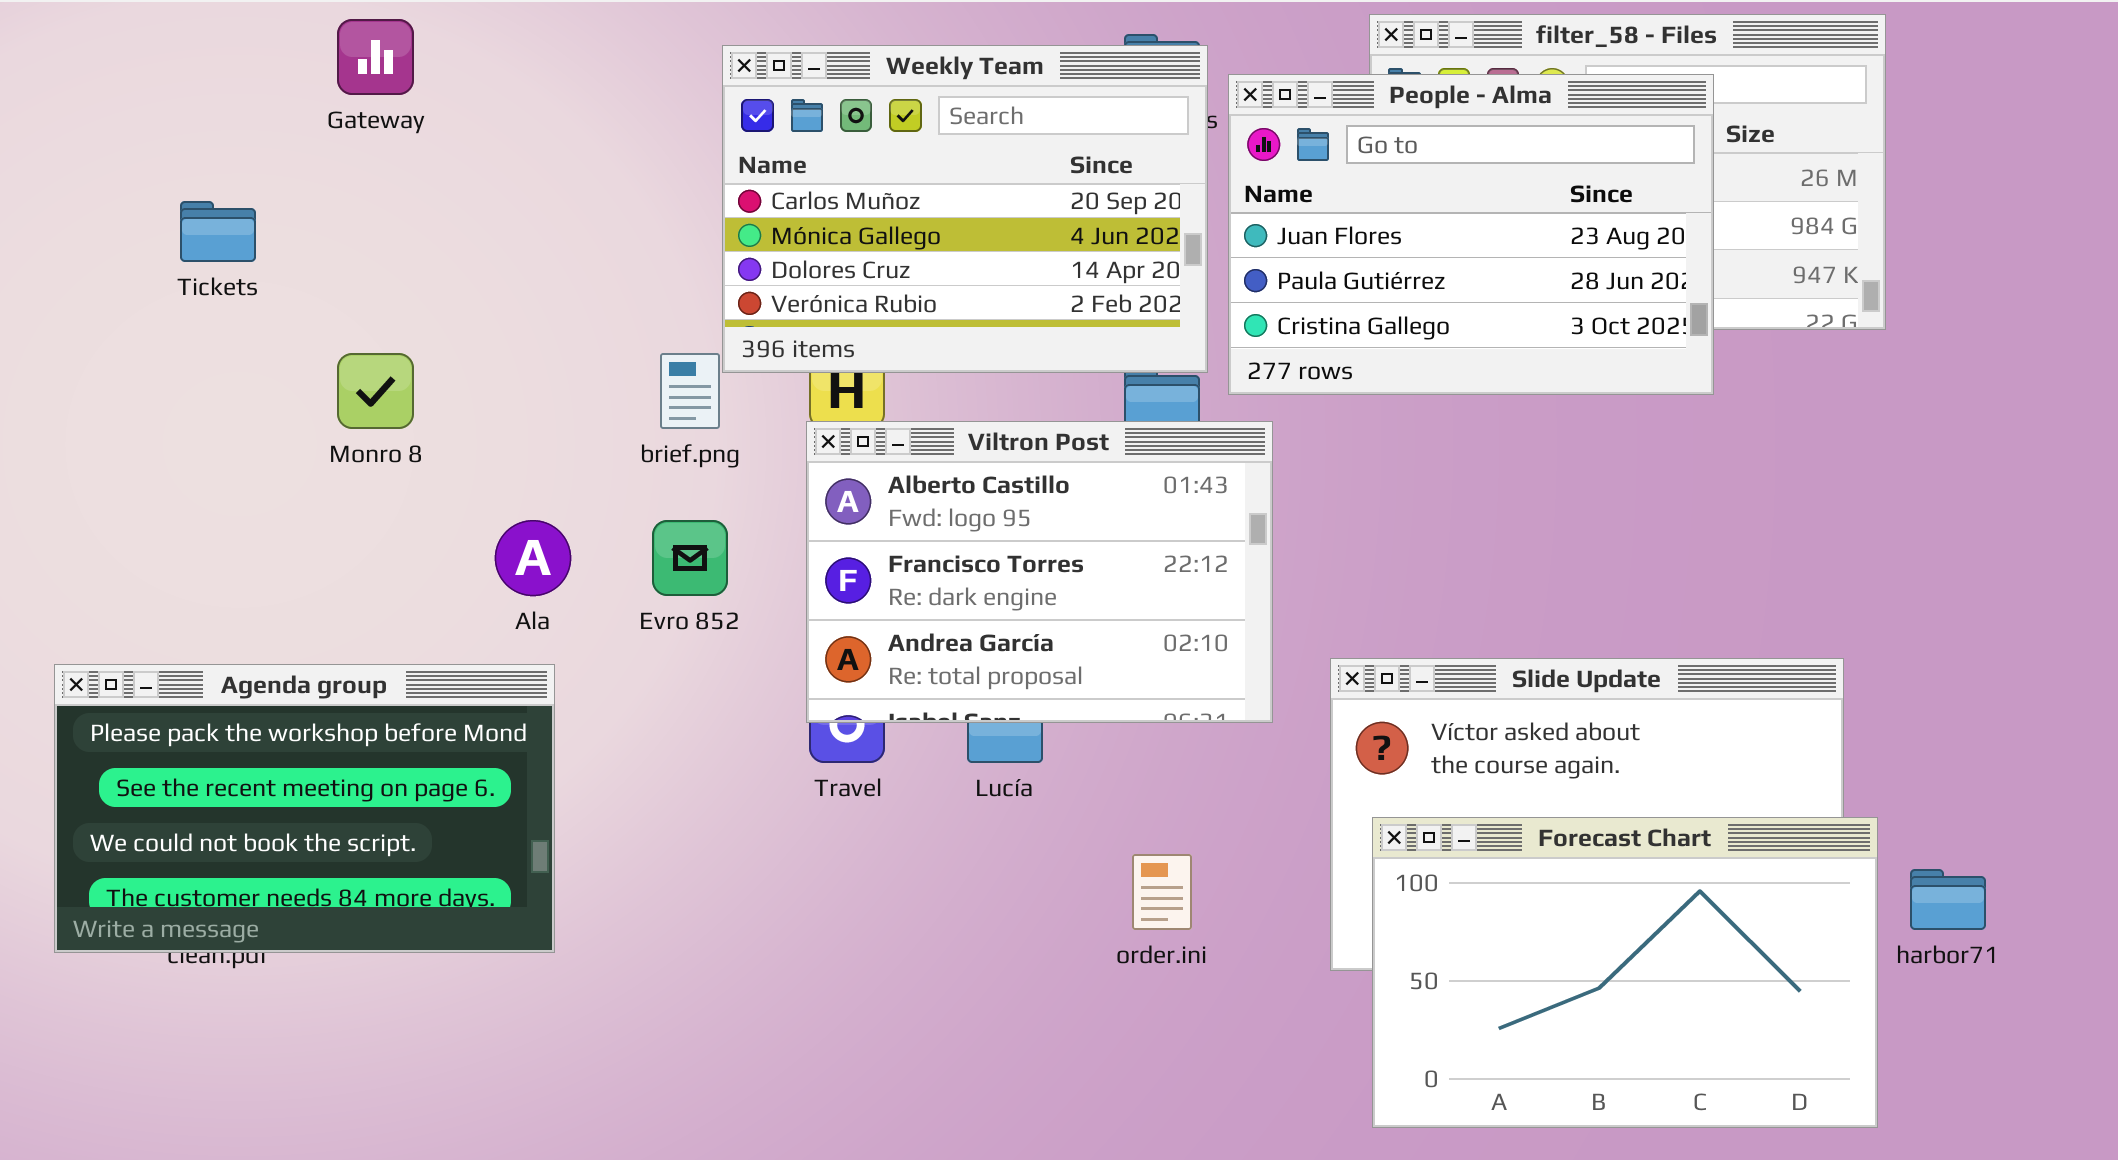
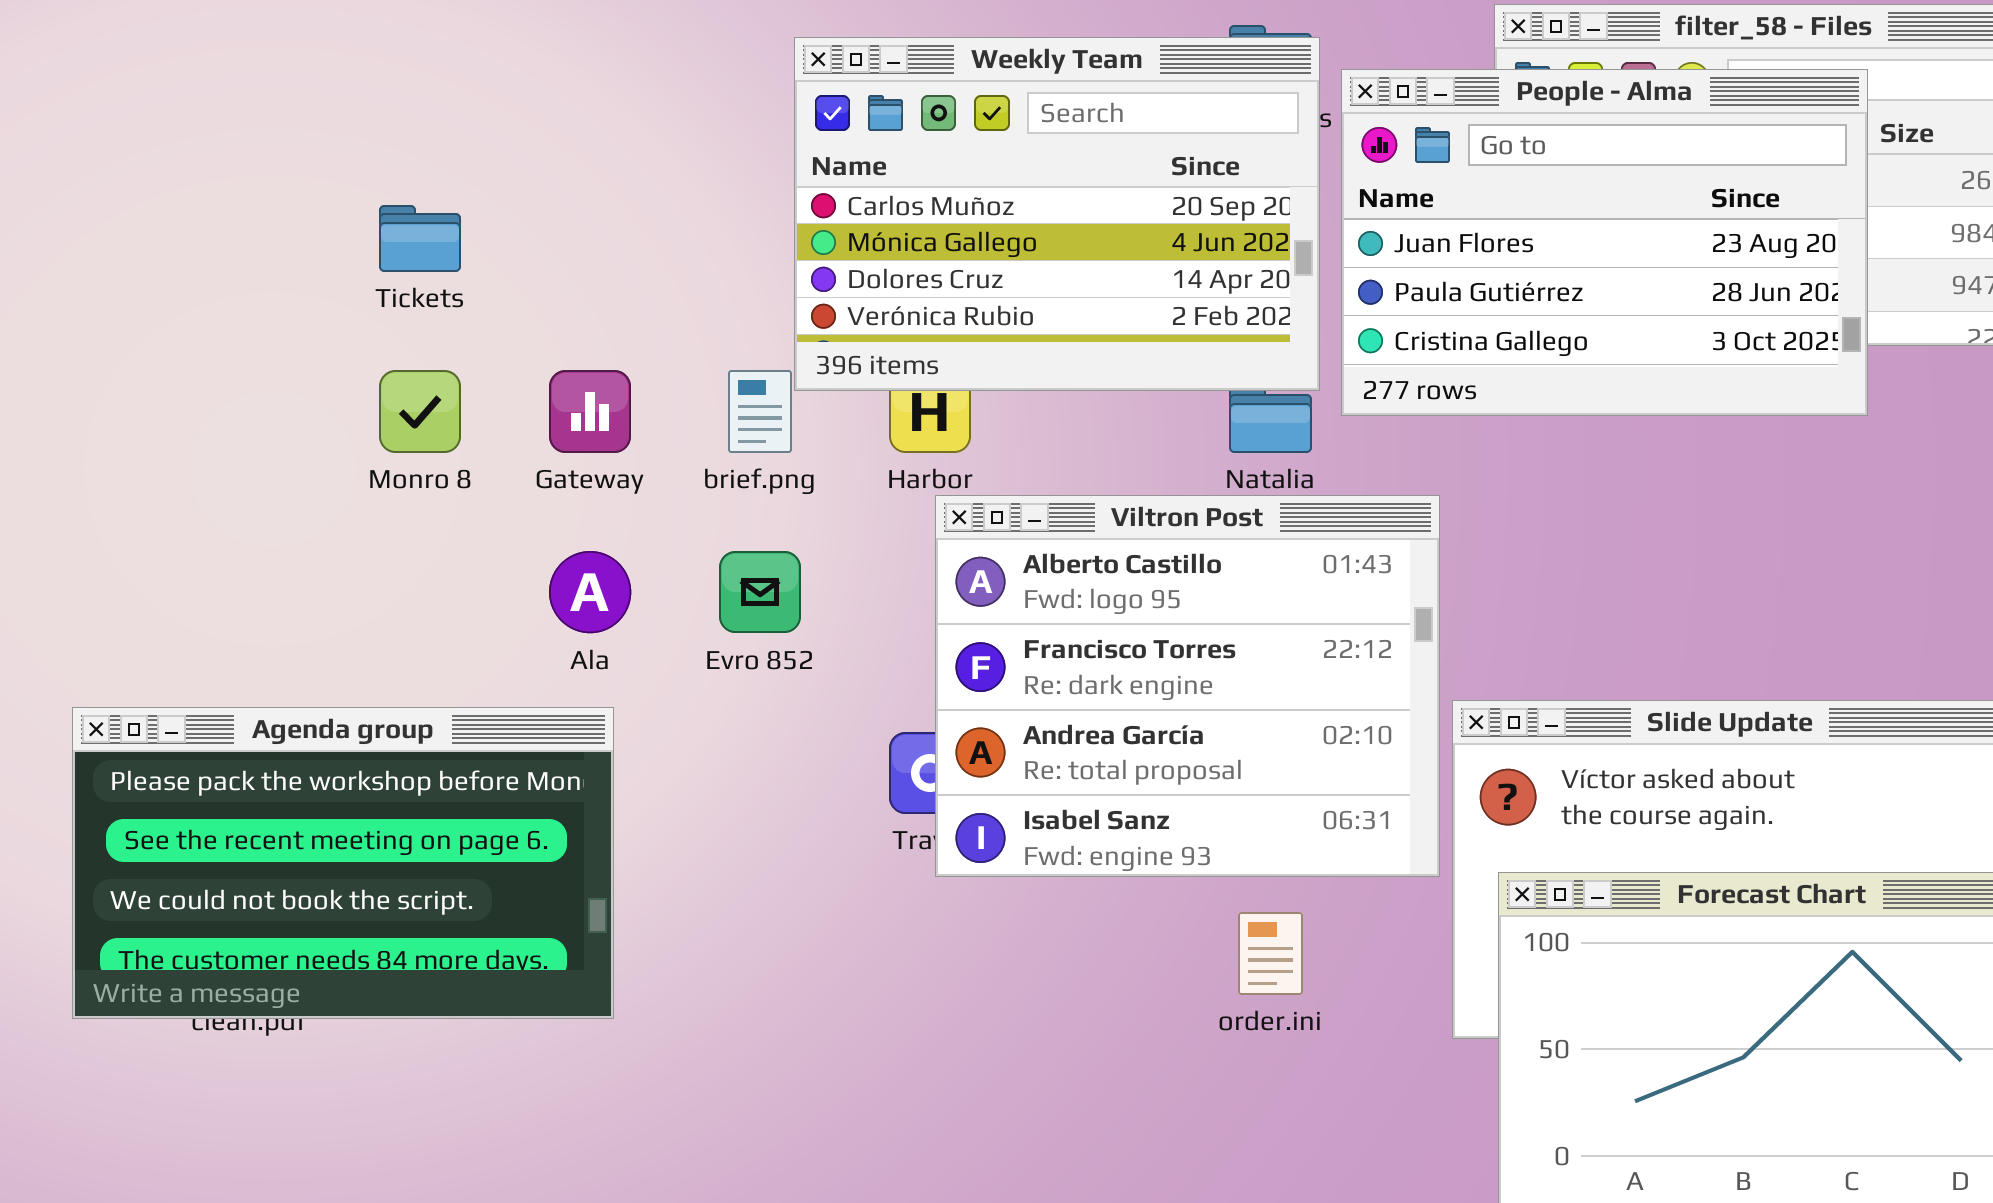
Gateway: [337,19,414,95] -> [549,370,631,453], moved
Tickets: [180,201,256,262] -> [379,205,461,272], moved
Viltron Post: [806,421,1273,723] -> [935,495,1440,877], moved, resized

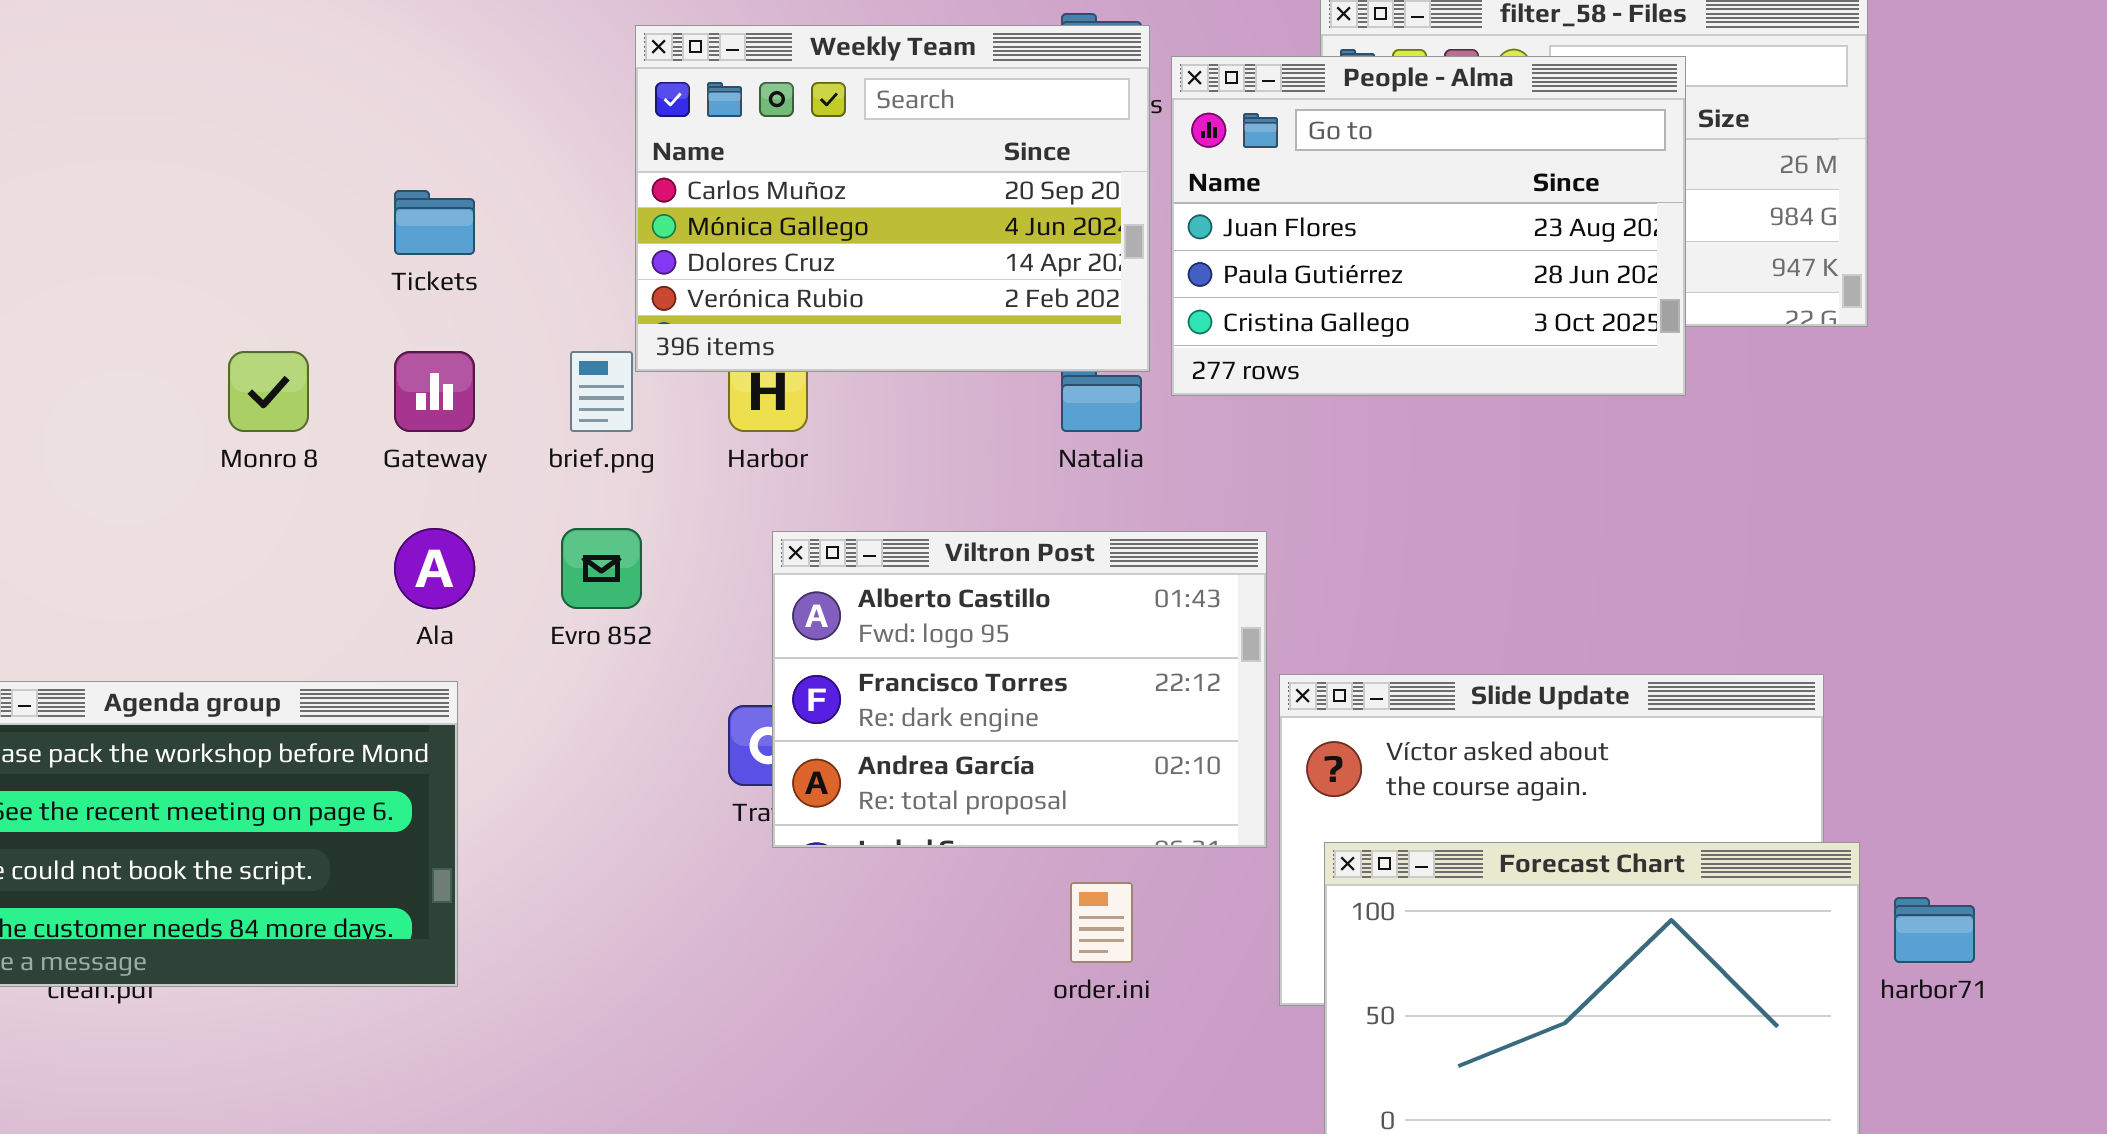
Tickets: [379,205,461,272] -> [394,190,475,255], moved
Viltron Post: [935,495,1440,877] -> [772,531,1267,848], resized

